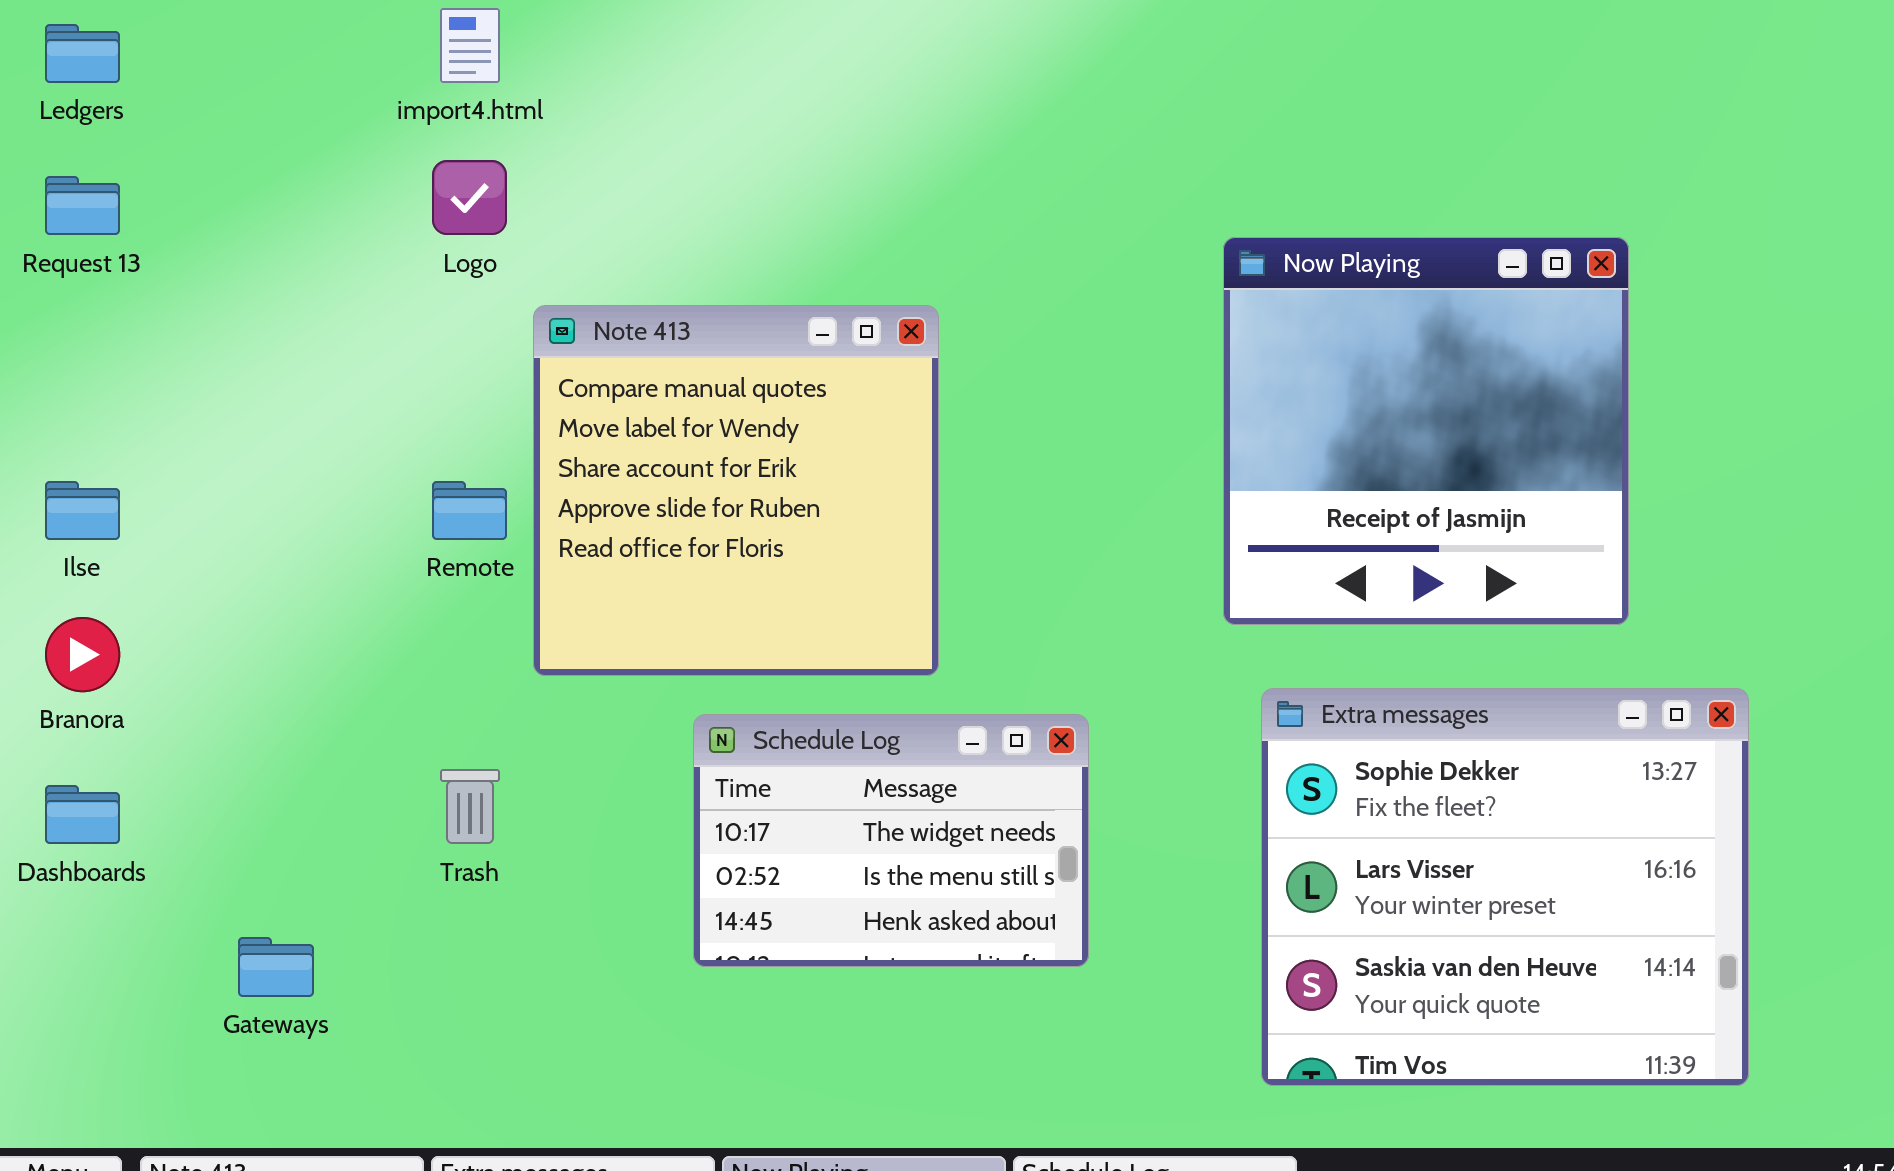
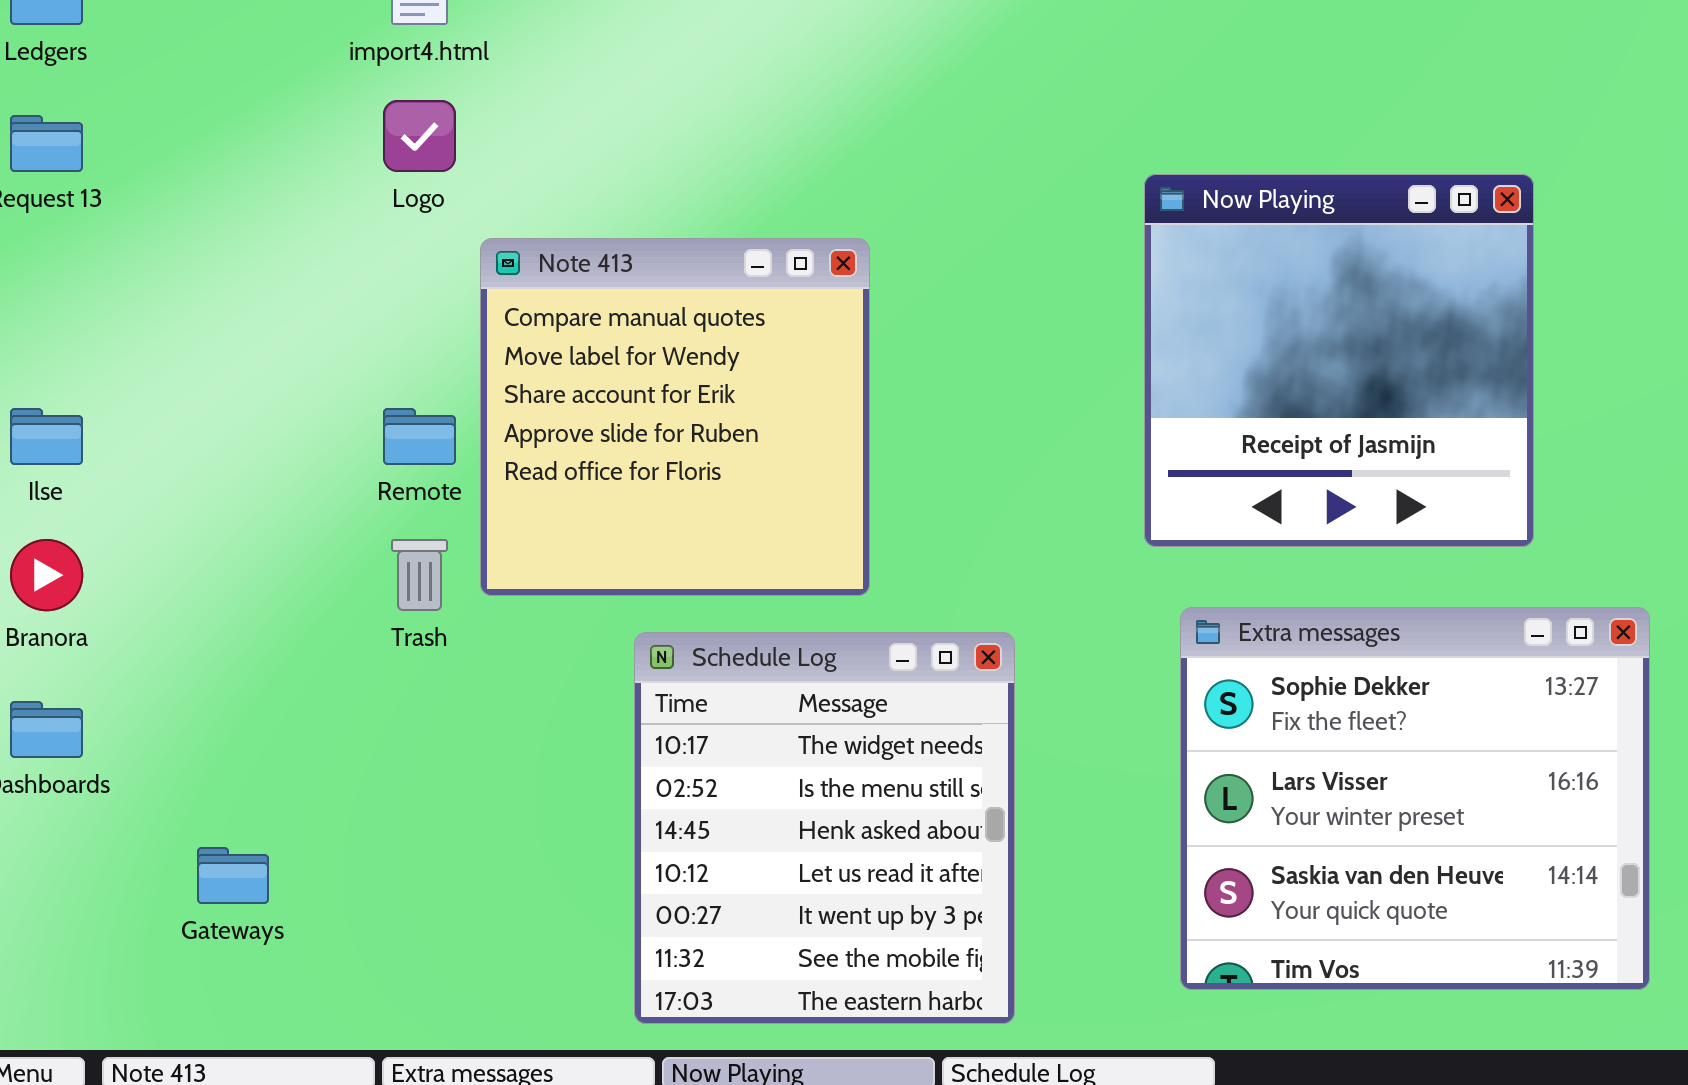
Schedule Log: [693,714,1089,967] -> [634,632,1015,1024], resized
Trash: [440,769,500,844] -> [391,539,448,611], moved

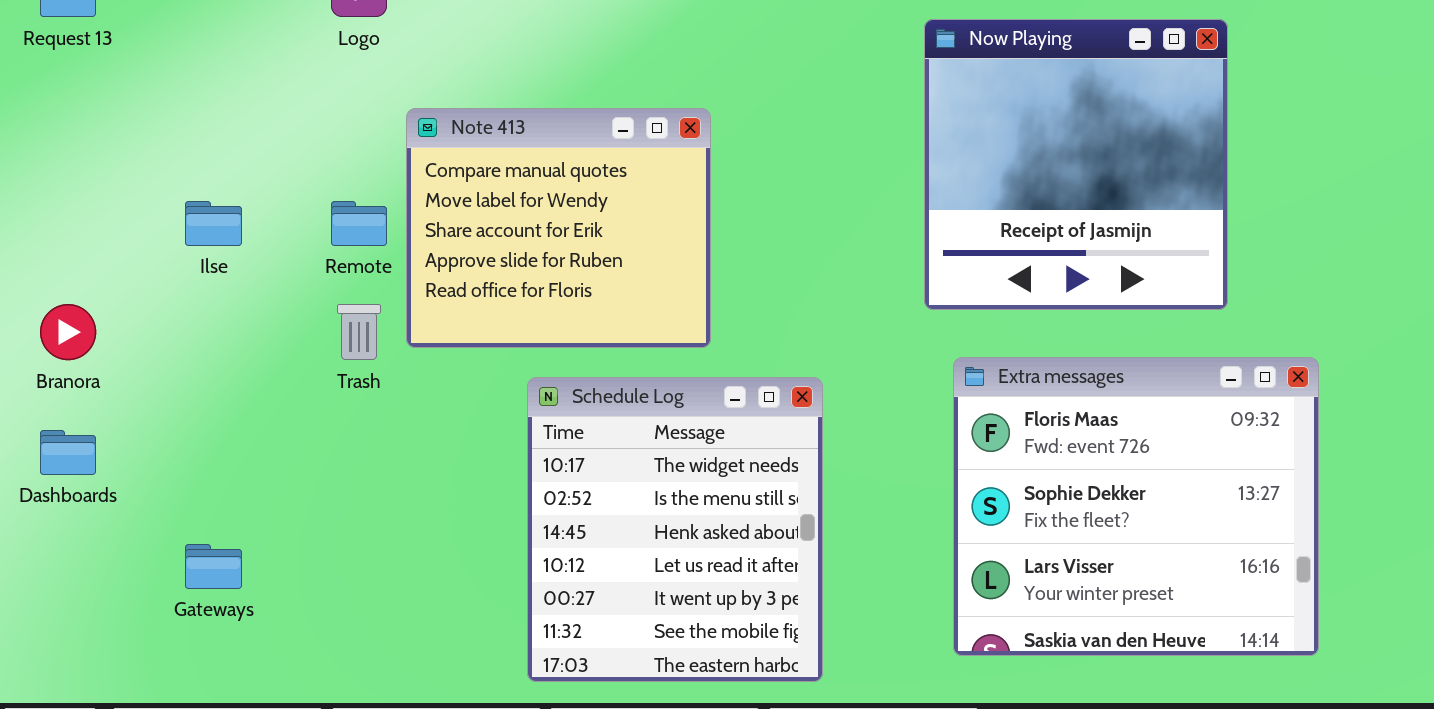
Note 413: [480,238,870,596] -> [406,108,711,348], resized
Ilse: [10,408,83,465] -> [185,201,242,246], moved
Extra messages: [1180,607,1650,990] -> [953,357,1319,656], scrolled up 1 row

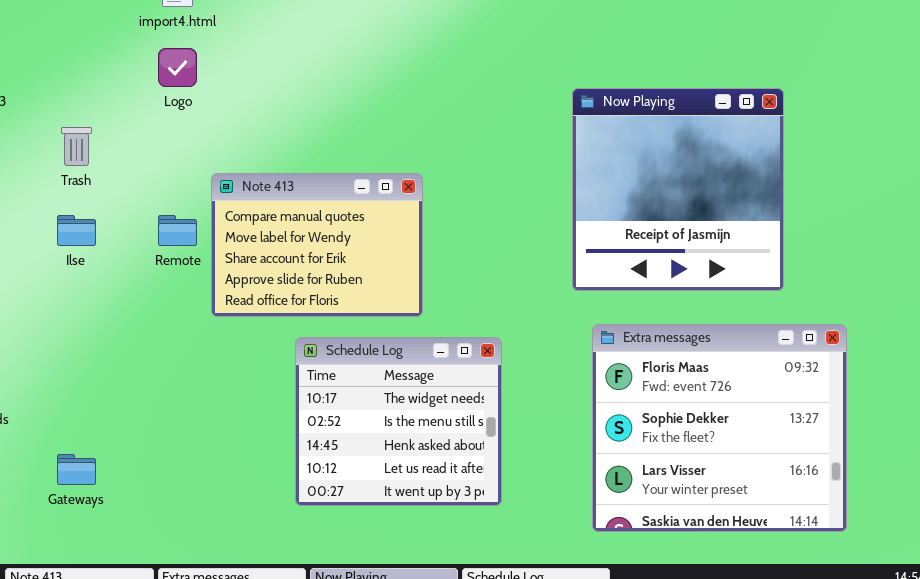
Note 413: [406,108,711,348] -> [211,173,423,317], resized
Trash: [337,304,381,360] -> [61,127,92,166], moved
Schedule Log: [527,377,823,682] -> [295,337,502,506], resized

